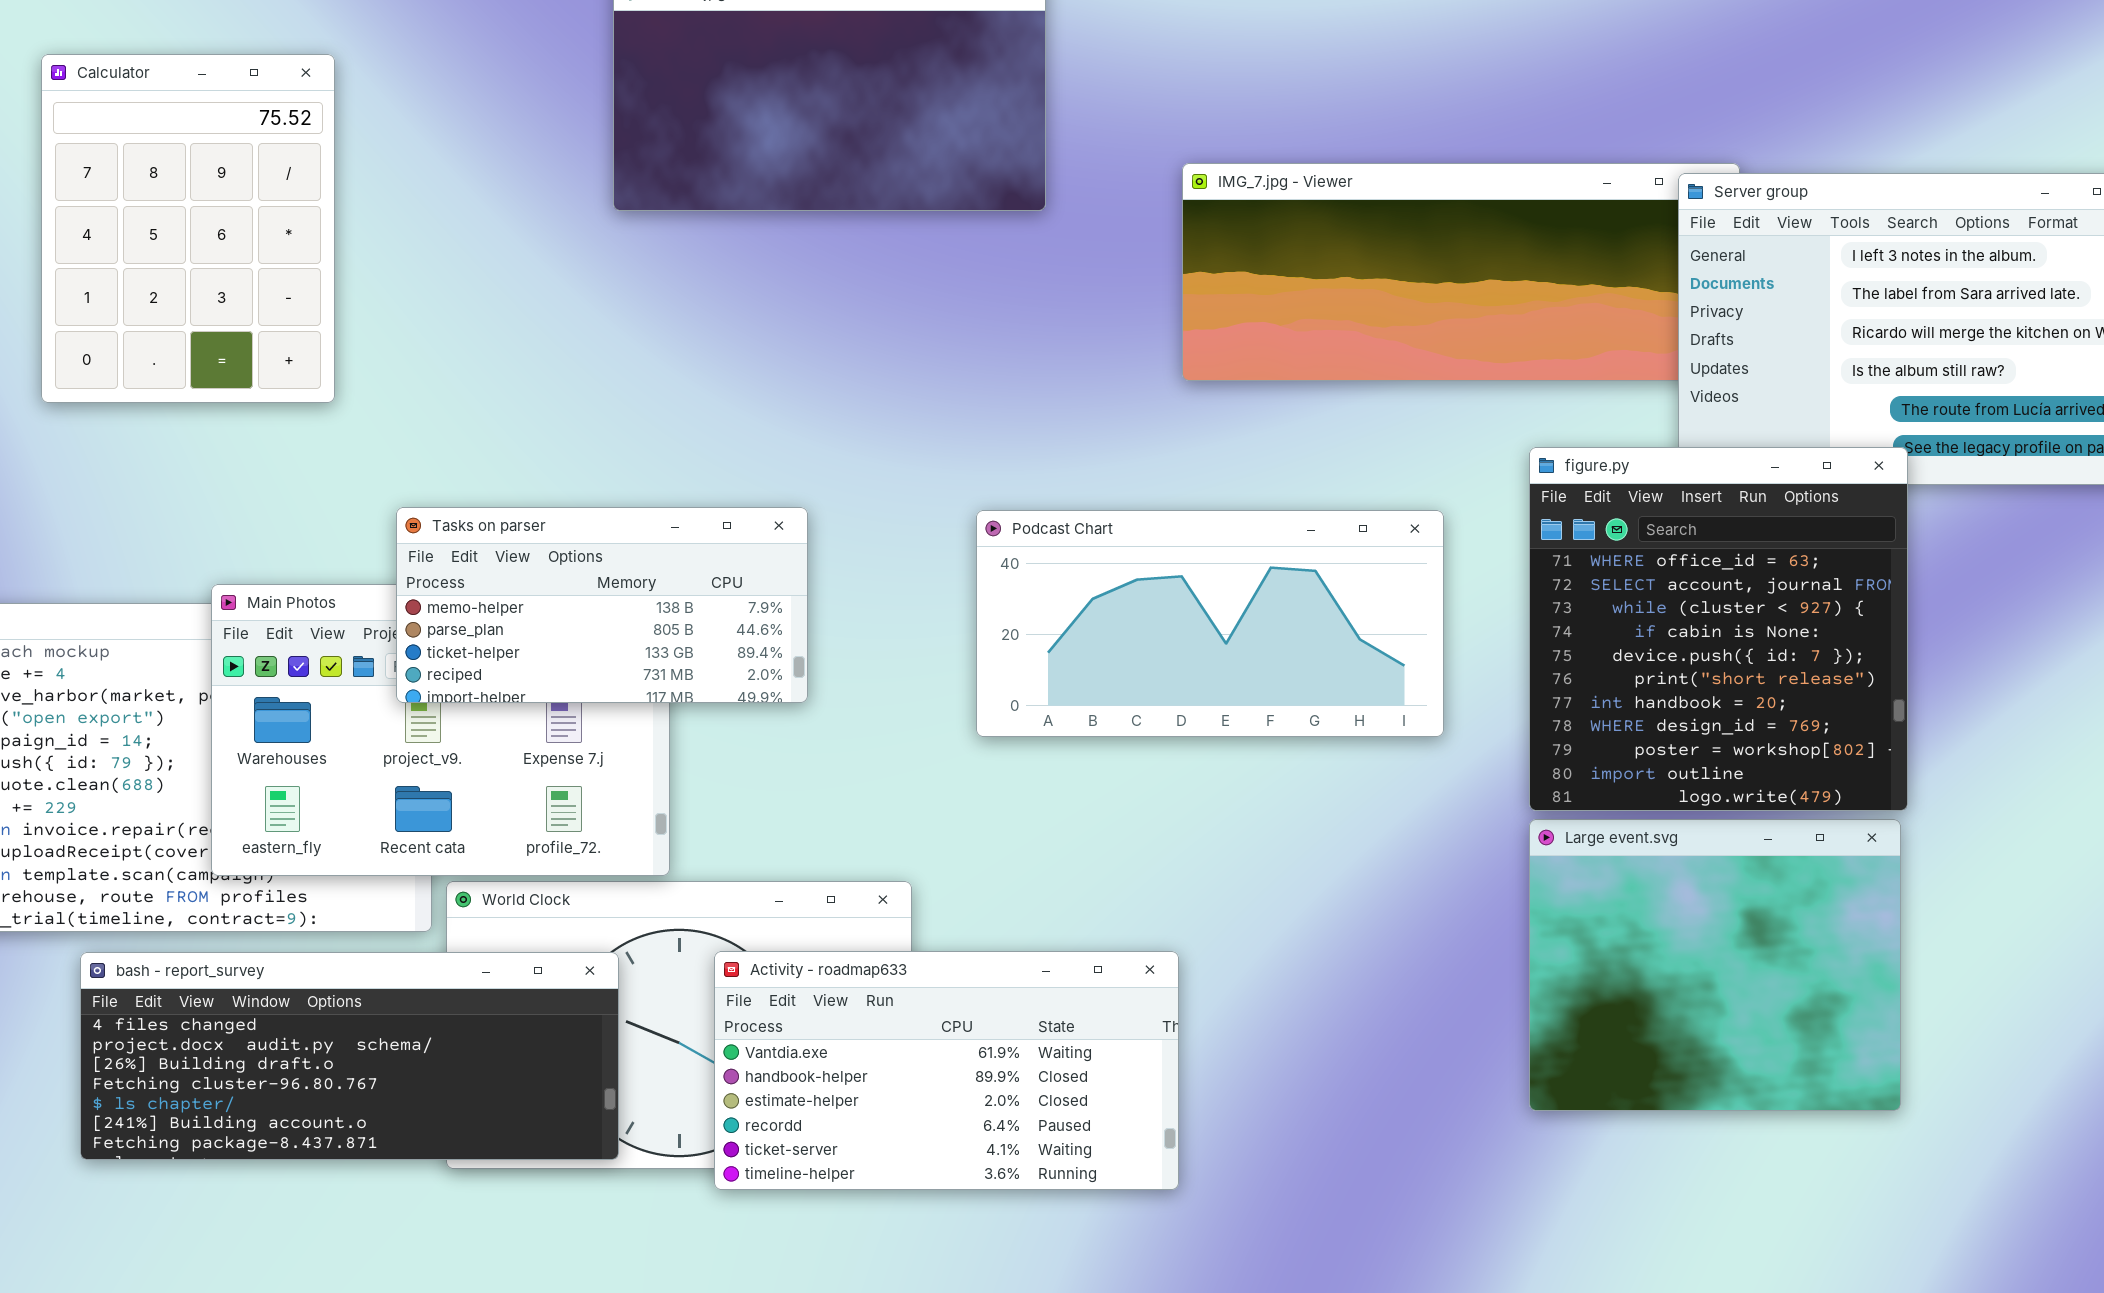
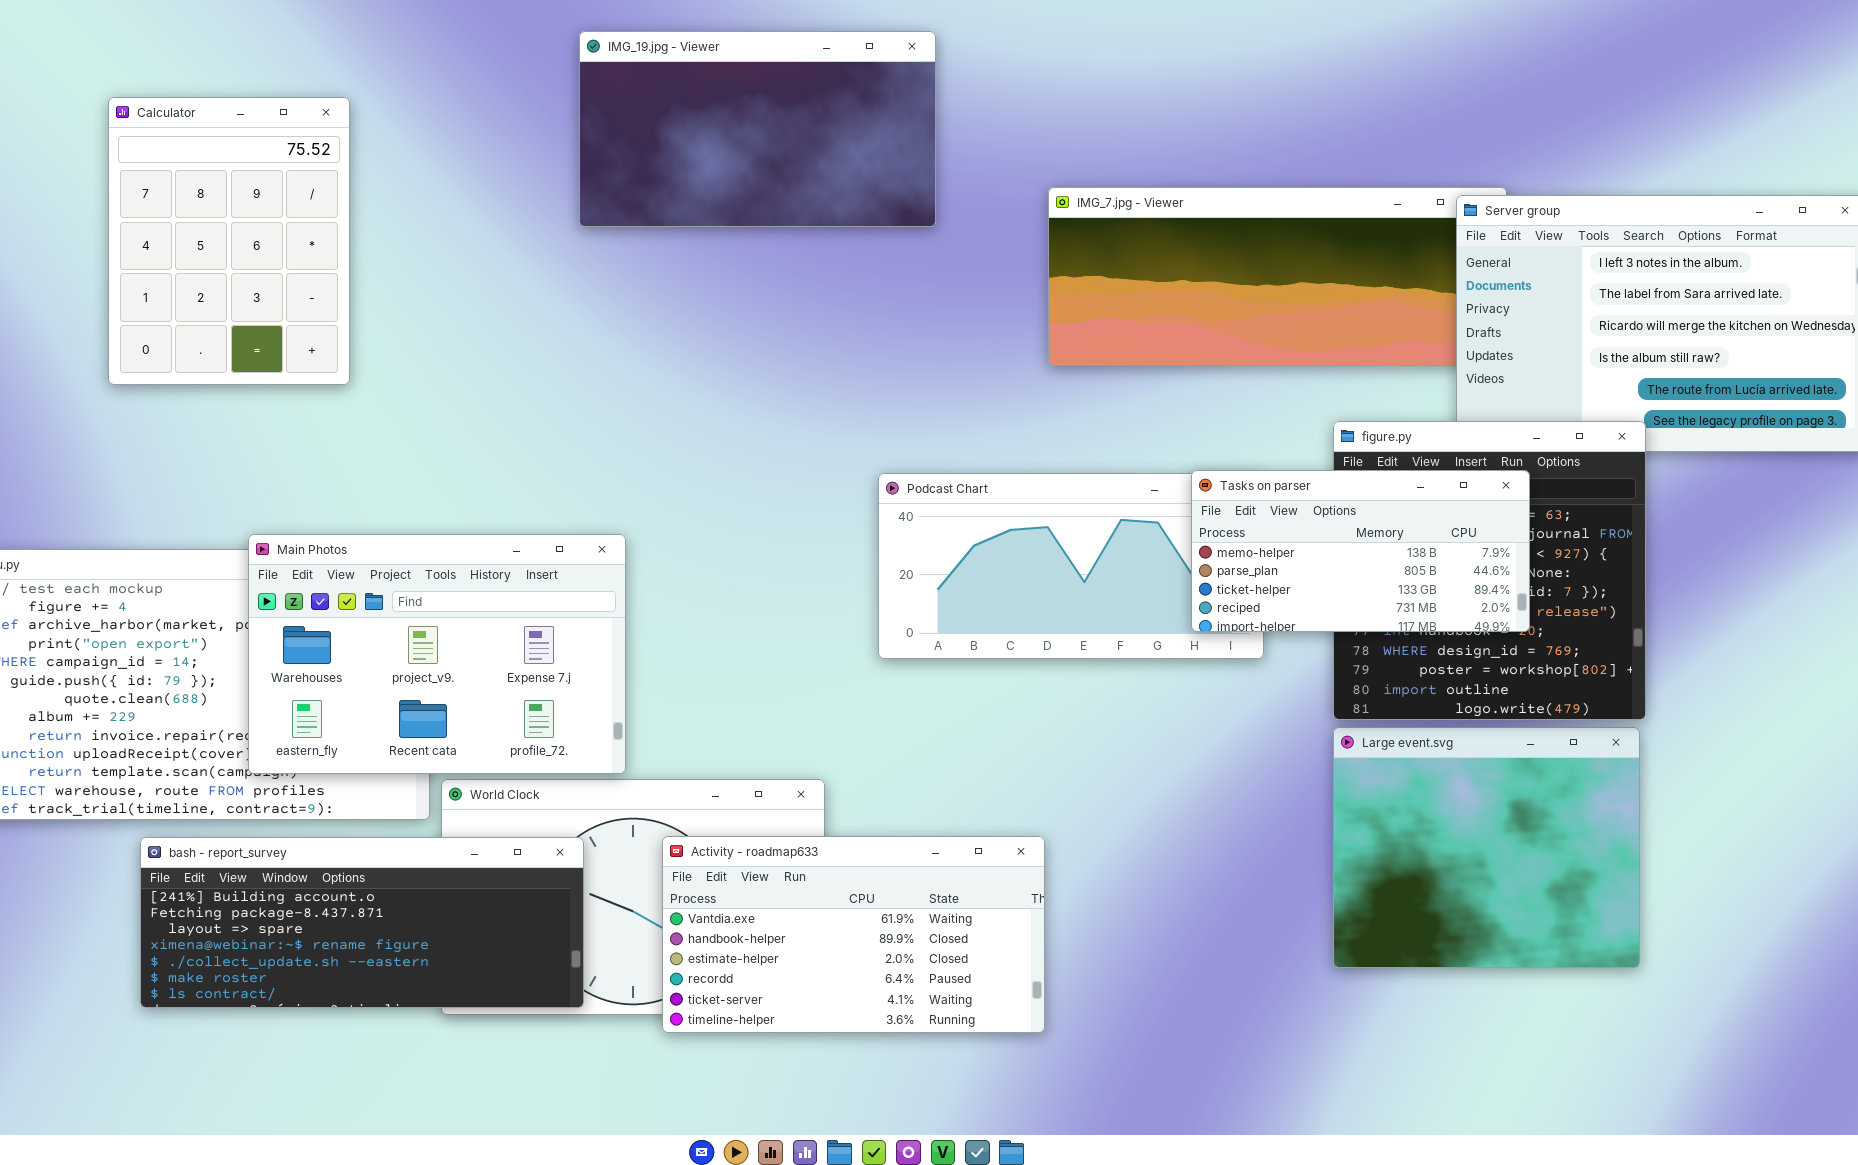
Tasks on parser: [396,507,808,703] -> [1191,470,1530,632], moved
bash - report_survey: [80,952,619,1160] -> [140,837,584,1008], scrolled down 5 rows

